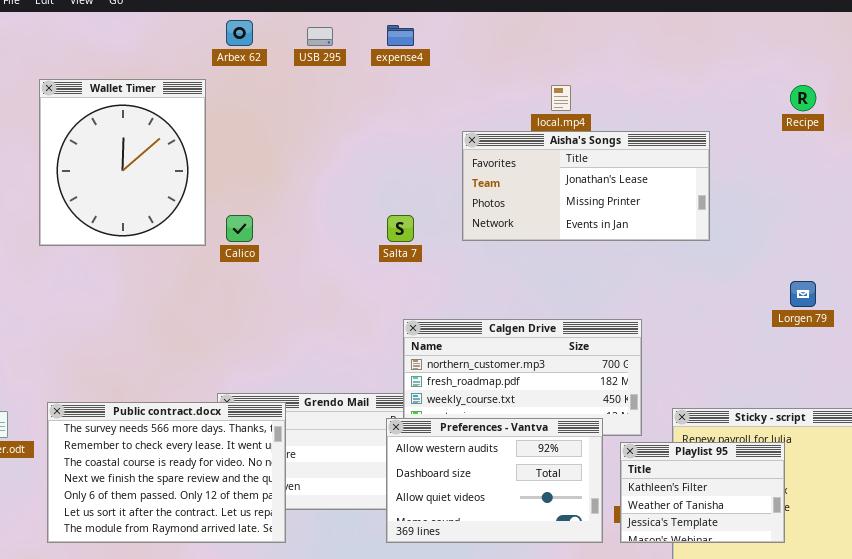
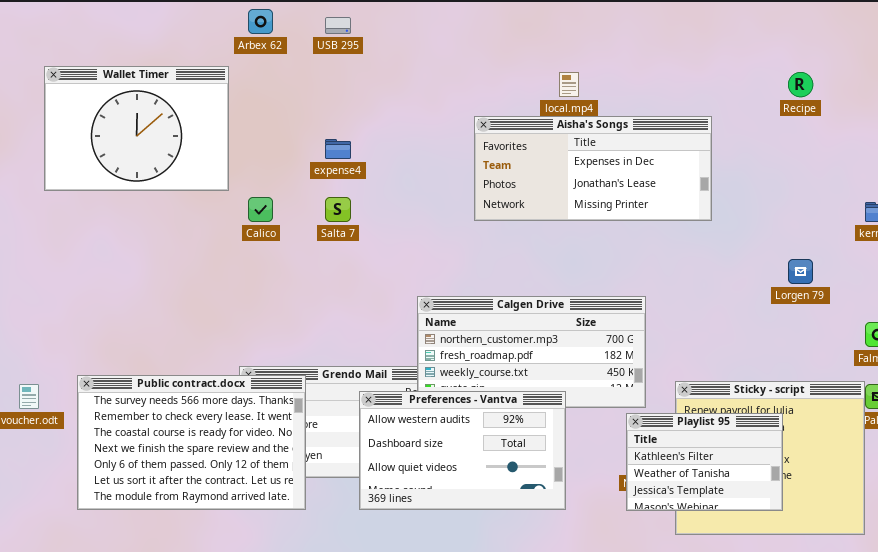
expense4: [387,25,414,46] -> [325,139,351,159], moved
Wallet Timer: [39,79,206,246] -> [44,66,229,191], resized
Aisha's Songs: [462,131,710,241] -> [474,116,712,221], scrolled up 1 row
Salta 7: [387,215,414,242] -> [325,197,351,222], moved
Preferences - Vantva: [386,418,603,543] -> [359,391,566,510], moved

